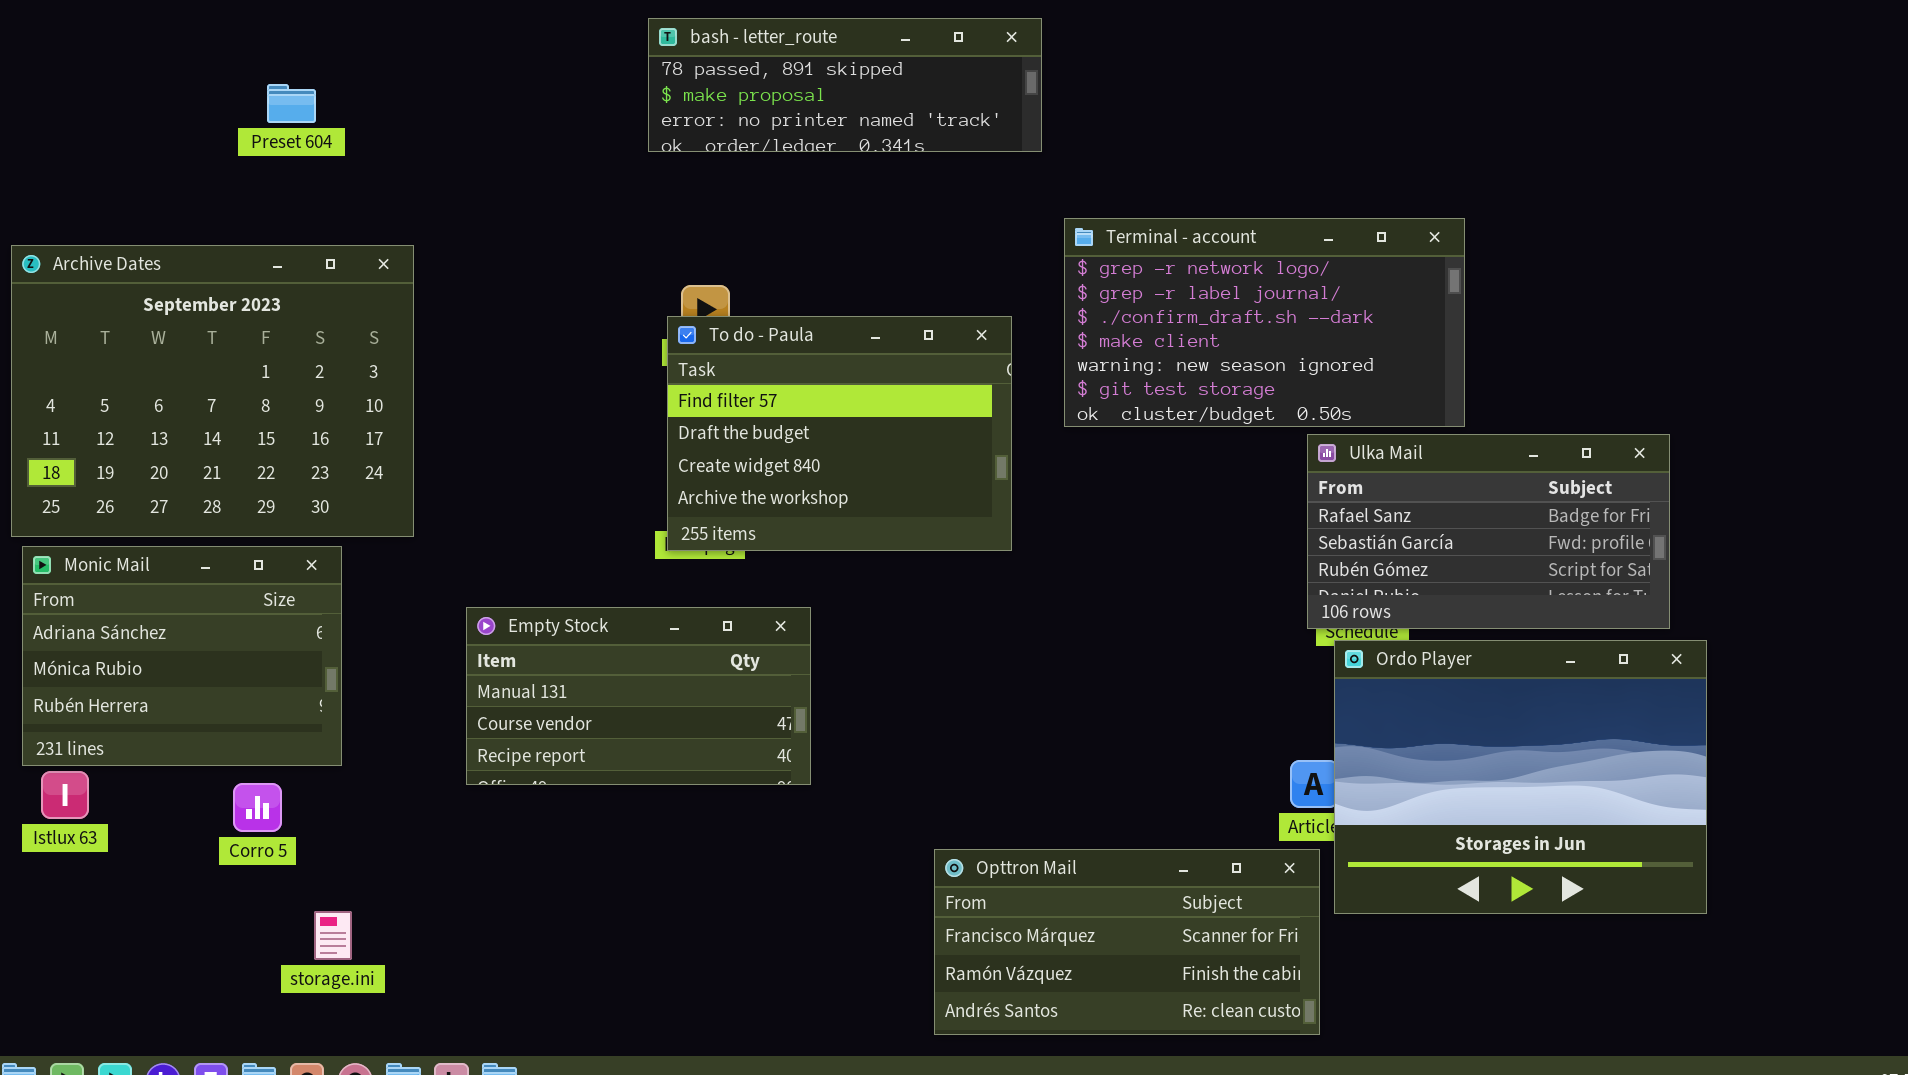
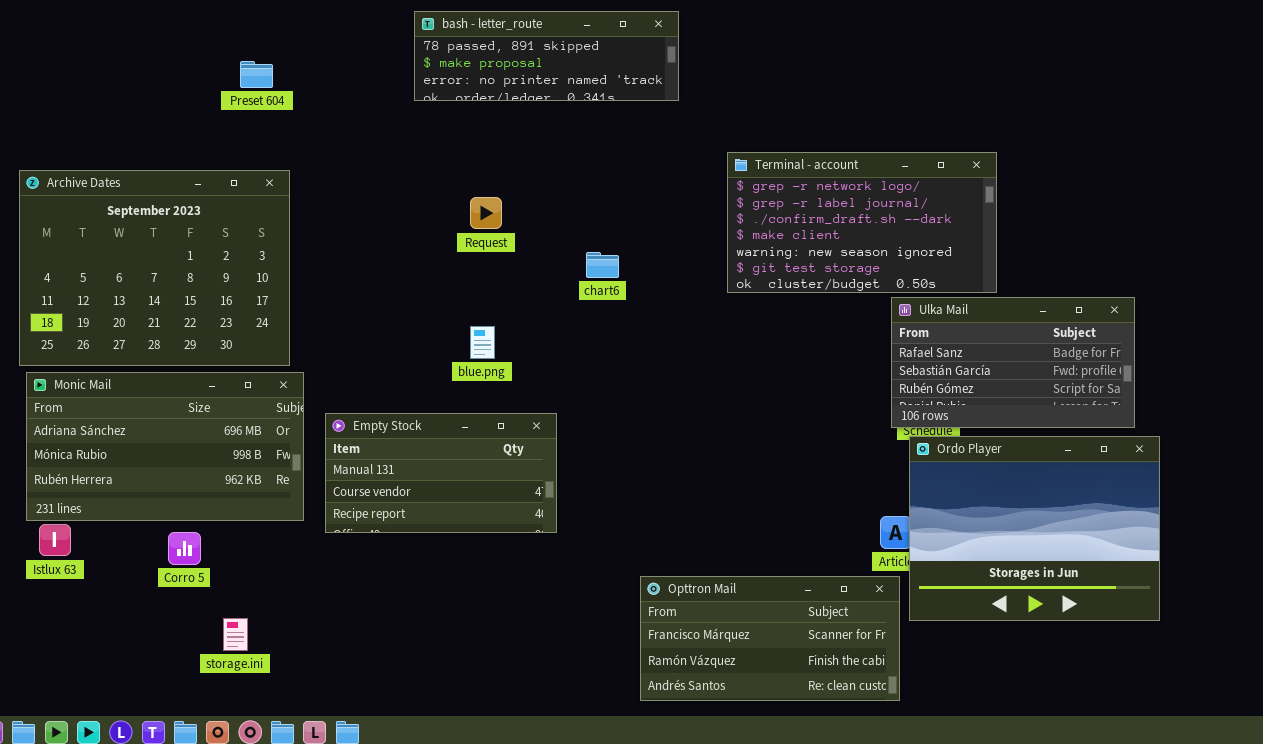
bash - letter_route: [648,18,1042,152] -> [414,11,679,101], moved
Preset 604: [267,84,316,123] -> [240,61,273,88], moved
To do - Paula: [667,316,1012,551] -> none, closed
Monic Mail: [22,546,342,766] -> [26,372,304,521], resized

